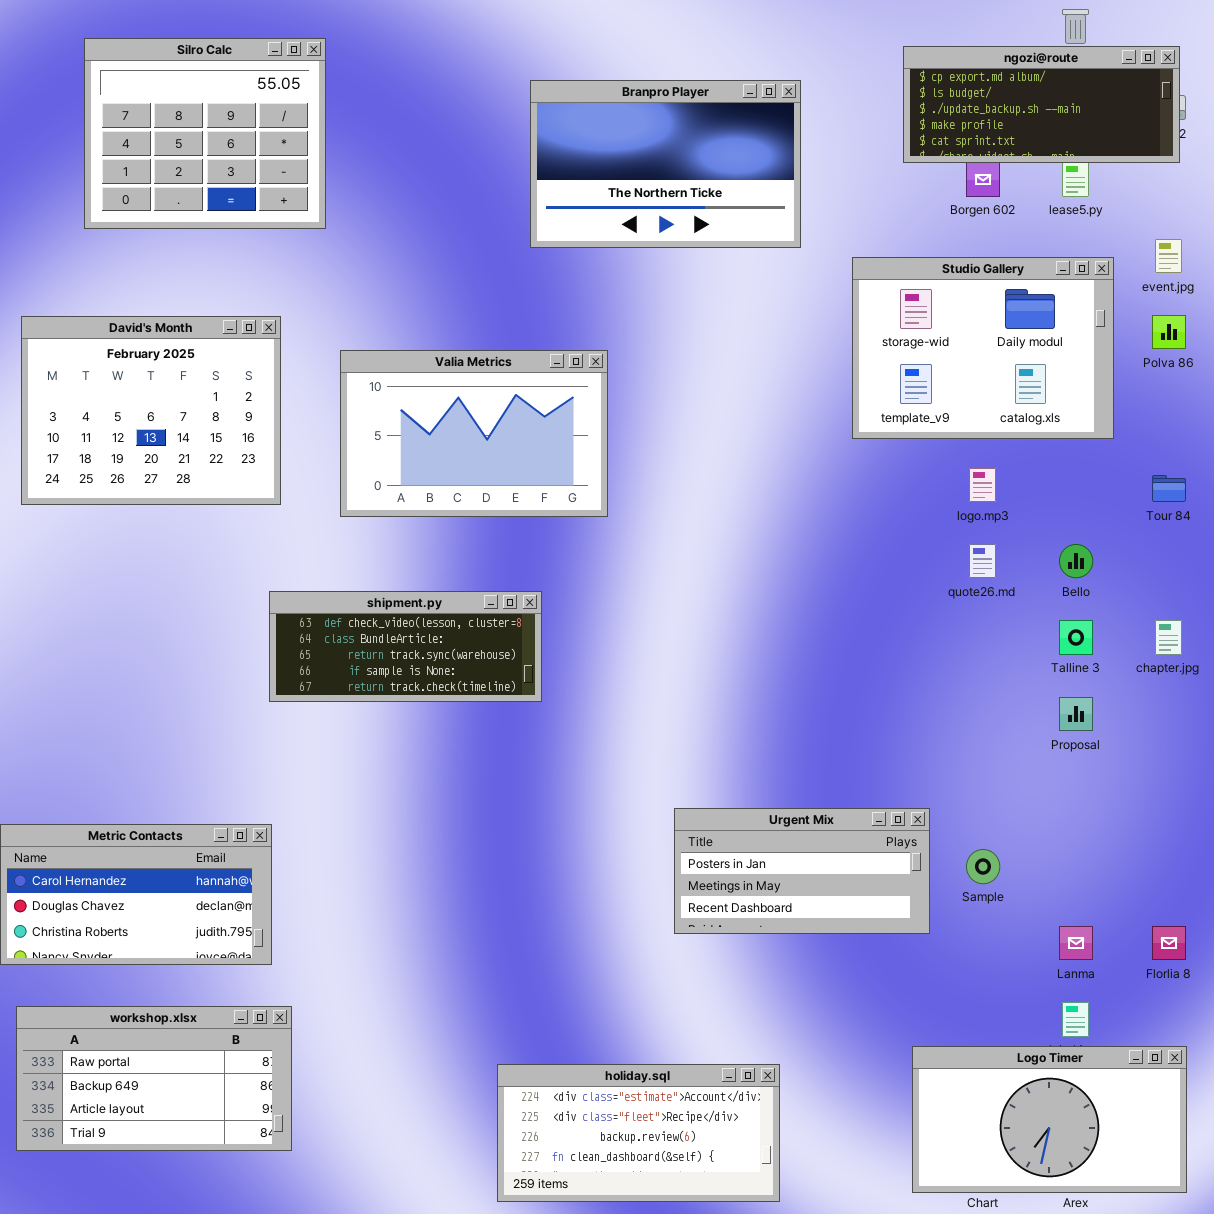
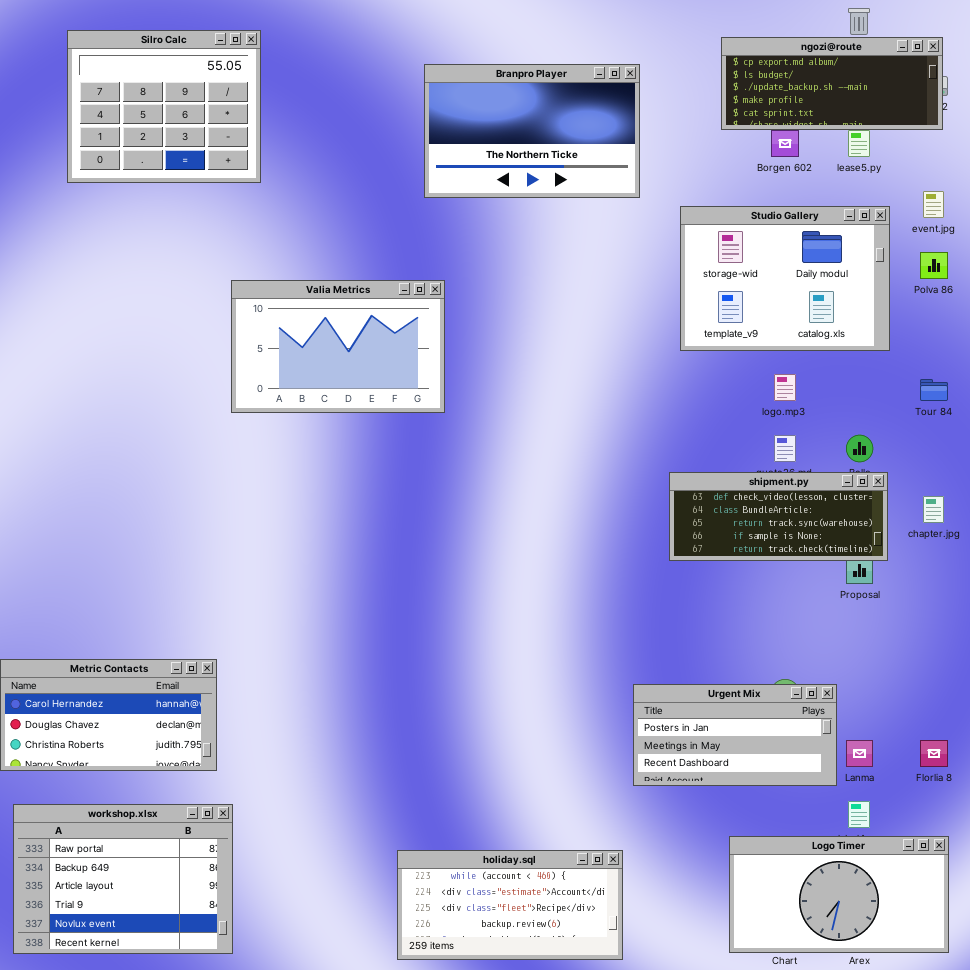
David's Month: [21,316,281,505] -> none, closed
Valia Metrics: [340,350,608,517] -> [231,280,445,413], moved
shipment.py: [269,591,542,702] -> [669,472,888,561], moved
Urgent Mix: [674,808,930,934] -> [633,684,837,786], moved
workshop.xlsx: [16,1006,292,1151] -> [13,804,233,954], resized
holiday.sql: [497,1064,780,1202] -> [397,850,623,960], scrolled up 1 row

